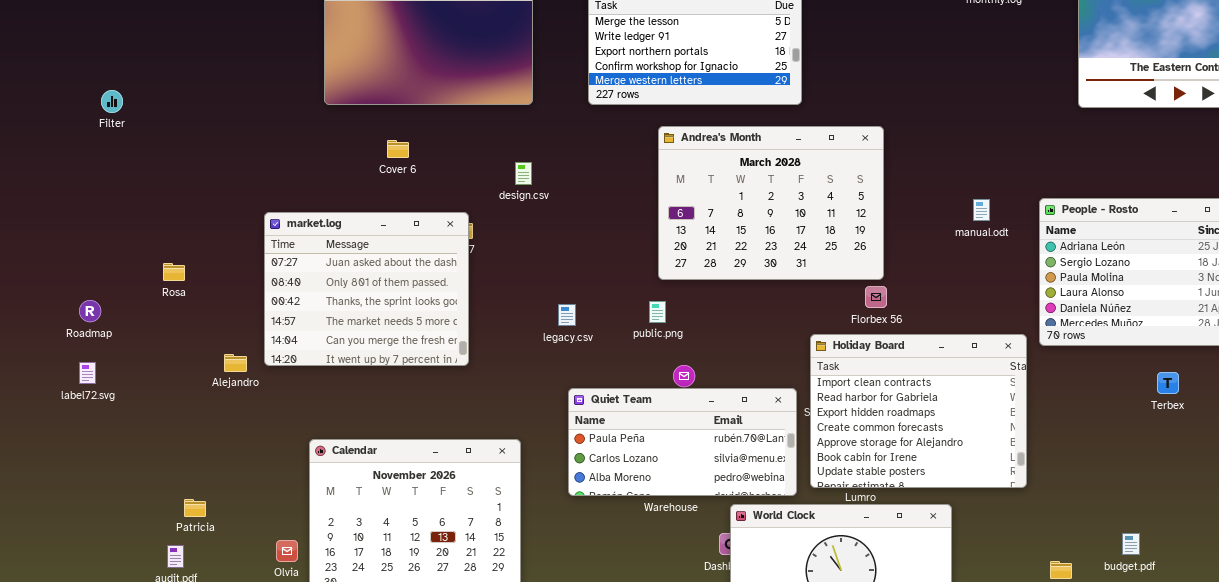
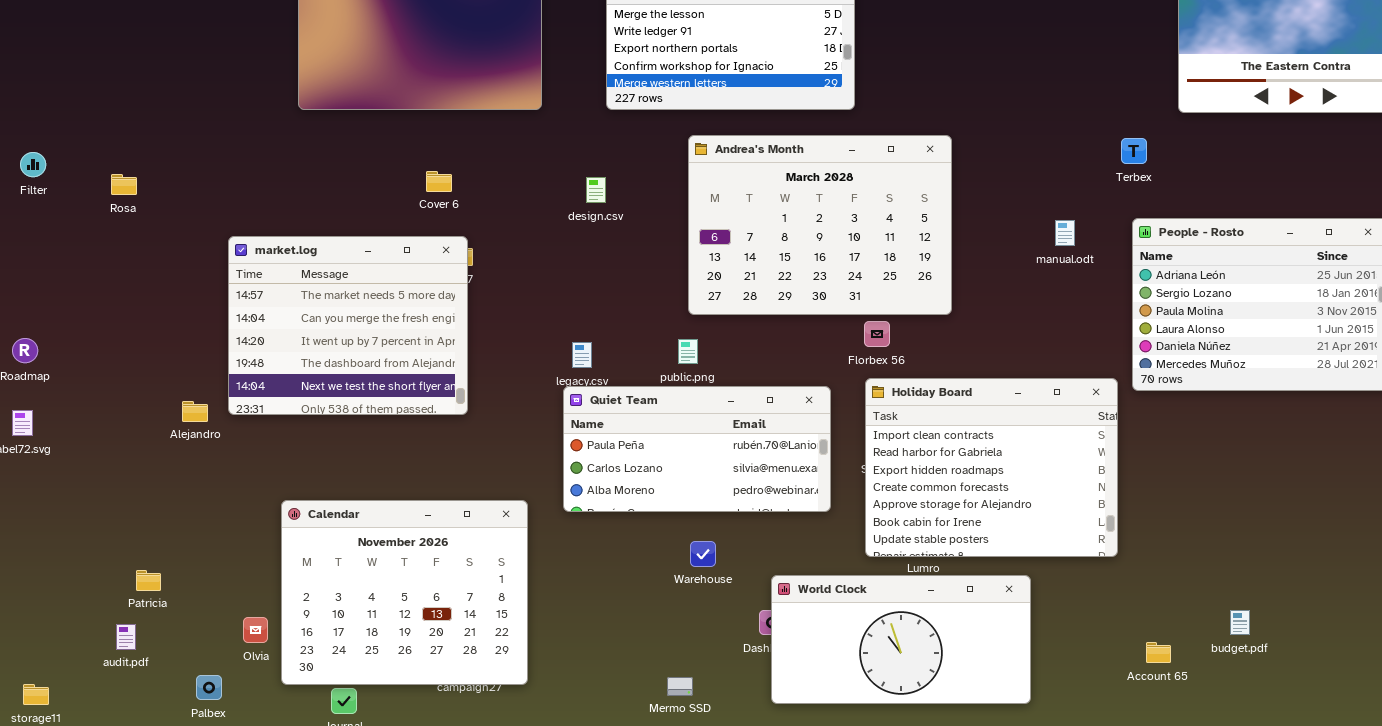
Filter: [101,90,123,113] -> [20,152,46,177], moved
Cover 6: [387,140,409,158] -> [426,171,452,192], moved
design.csv: [515,162,532,185] -> [586,177,606,203], moved
market.log: [264,212,469,366] -> [228,236,468,415], scrolled down 3 rows
Rosa: [163,263,185,281] -> [111,174,137,195], moved
Florbex 56: [865,286,887,308] -> [864,321,890,347], moved
Terbex: [1157,372,1179,394] -> [1121,138,1147,164], moved
Quiet Team: [568,388,797,496] -> [563,386,831,512], moved

